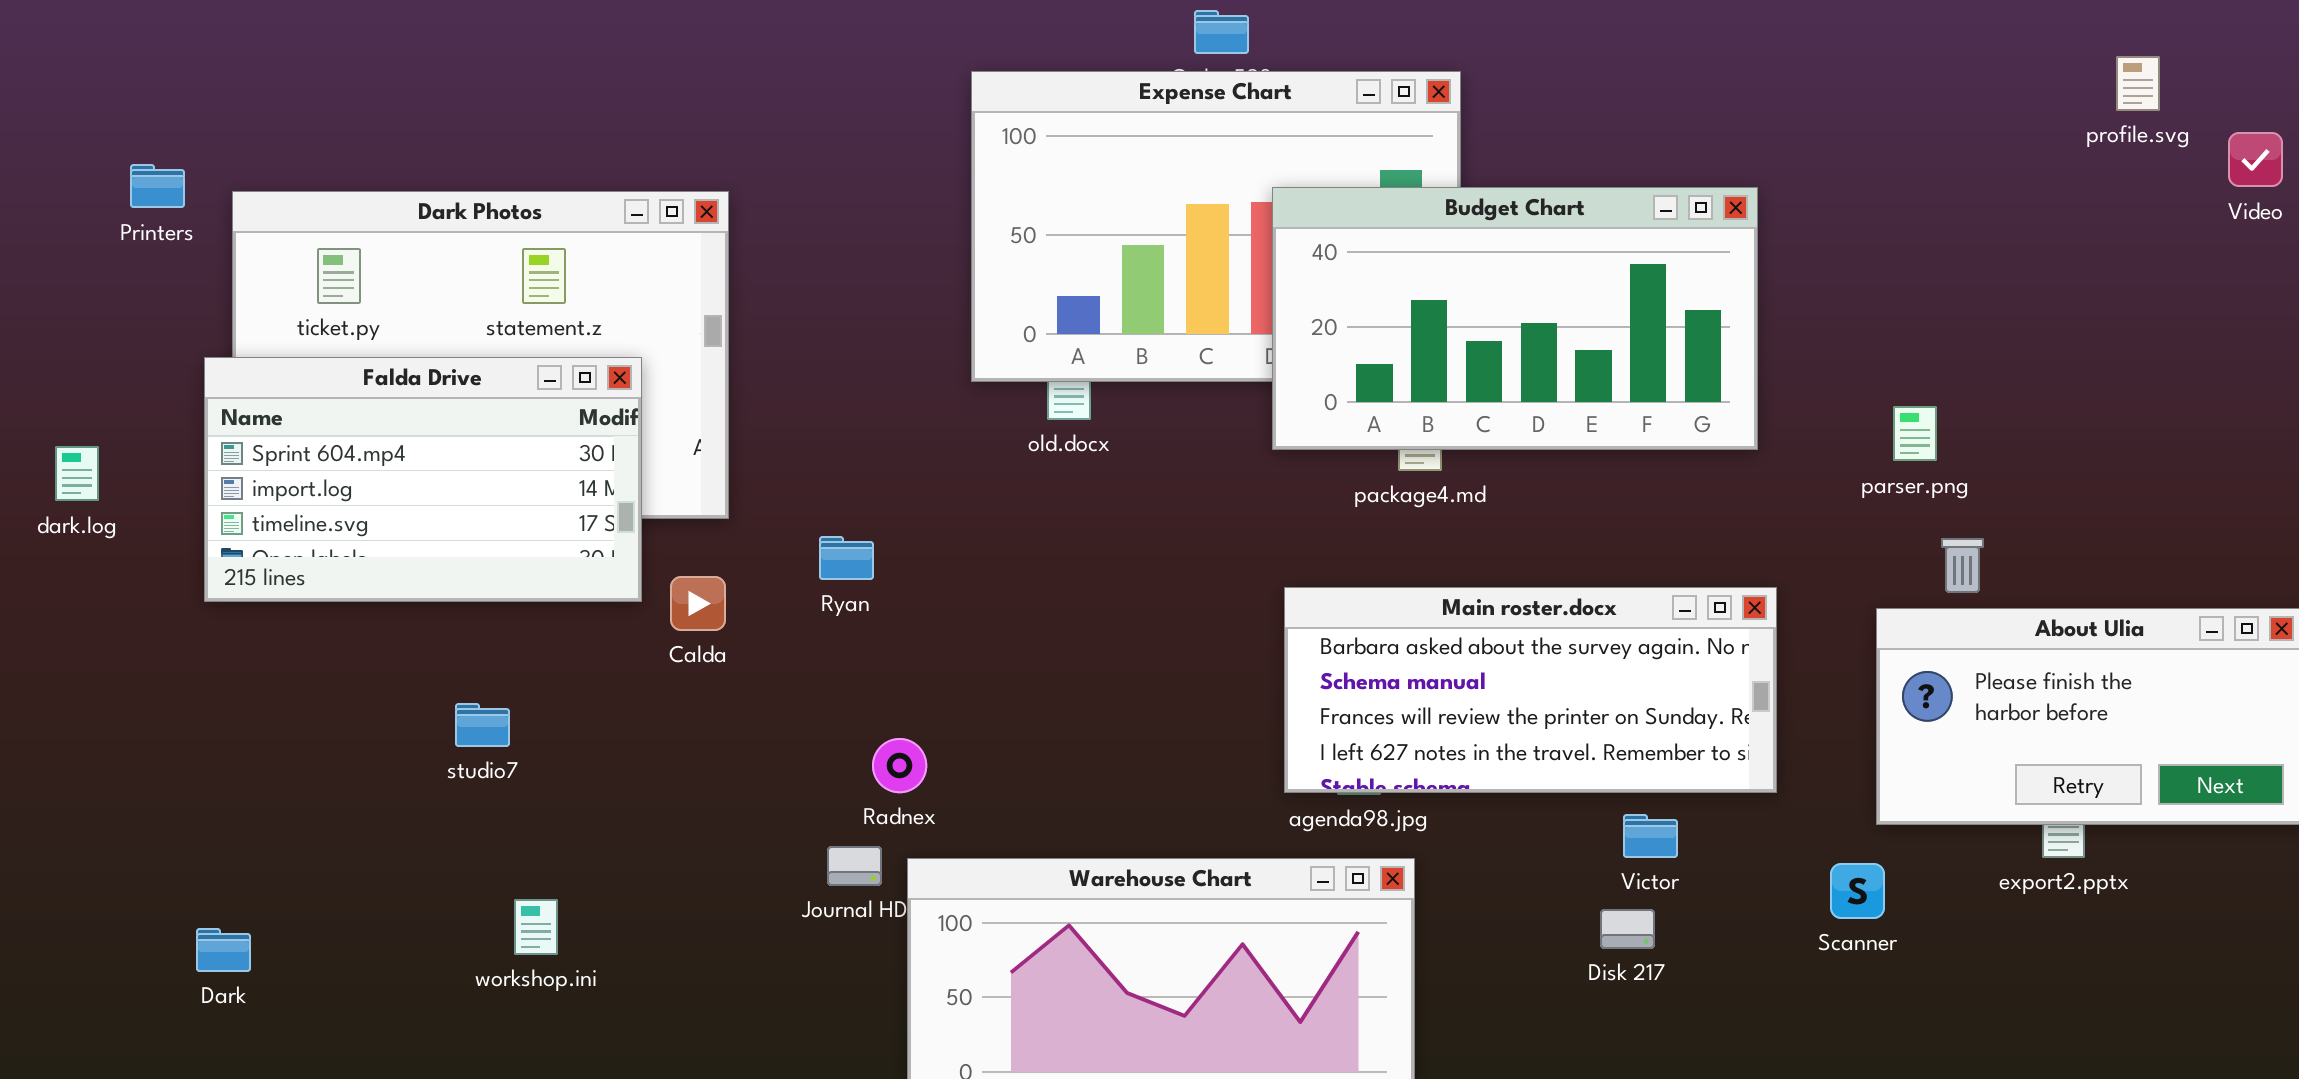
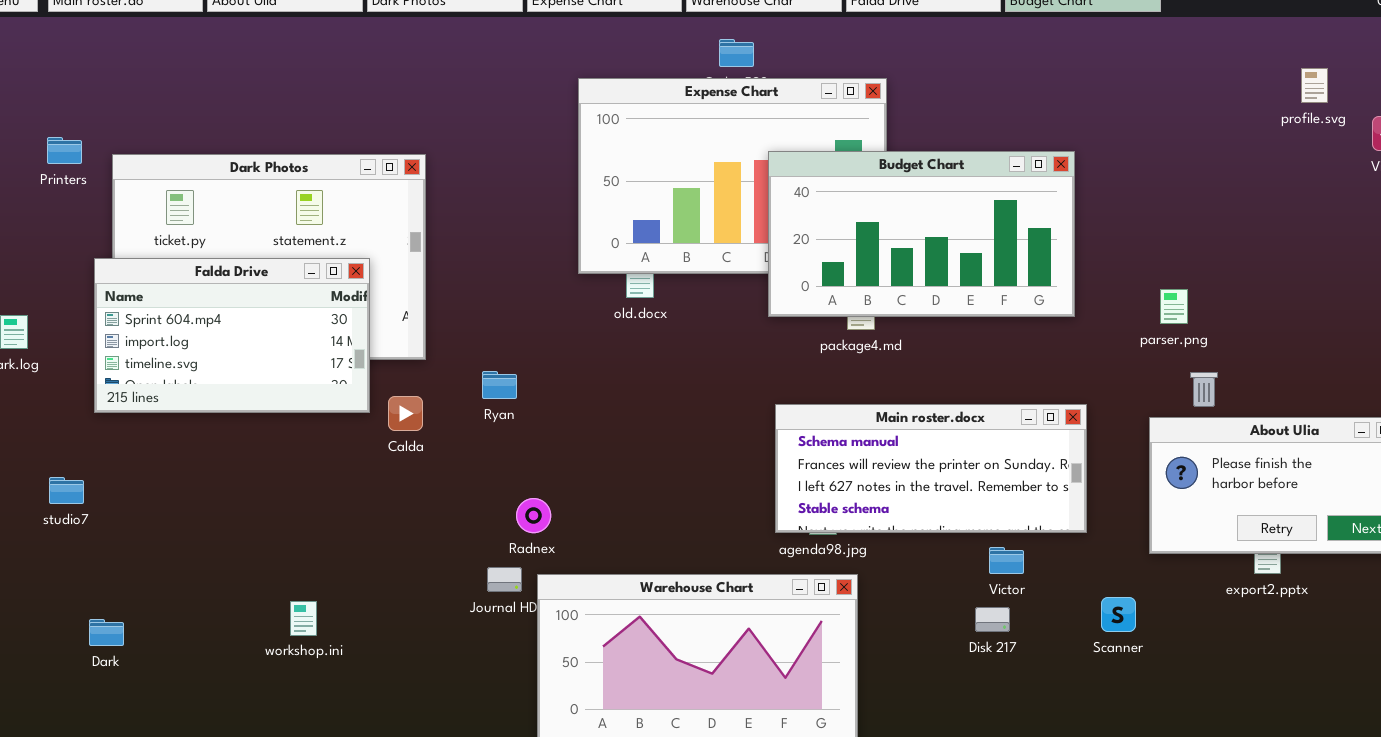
Main roster.docx: [1284,587,1777,793] -> [775,404,1087,533], scrolled down 1 row
studio7: [455,703,510,747] -> [49,477,84,504], moved
Scanner: [1830,863,1885,919] -> [1101,597,1136,632], moved

